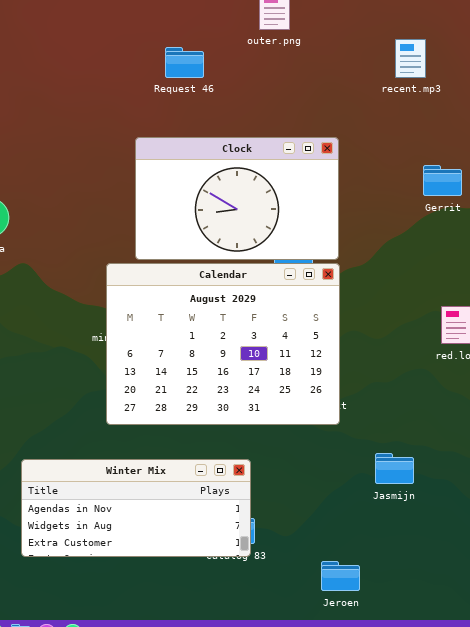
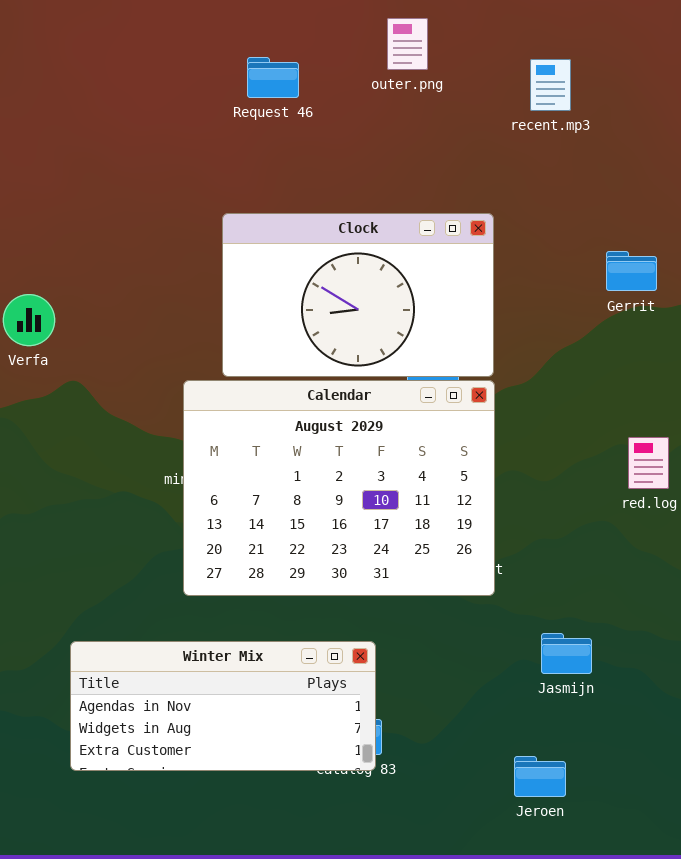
recent.mp3: [395,39,426,78] -> [530,59,571,111], moved
Request 46: [165,47,204,78] -> [247,57,299,98], moved
Jeroen: [321,561,360,591] -> [514,756,566,797], moved

